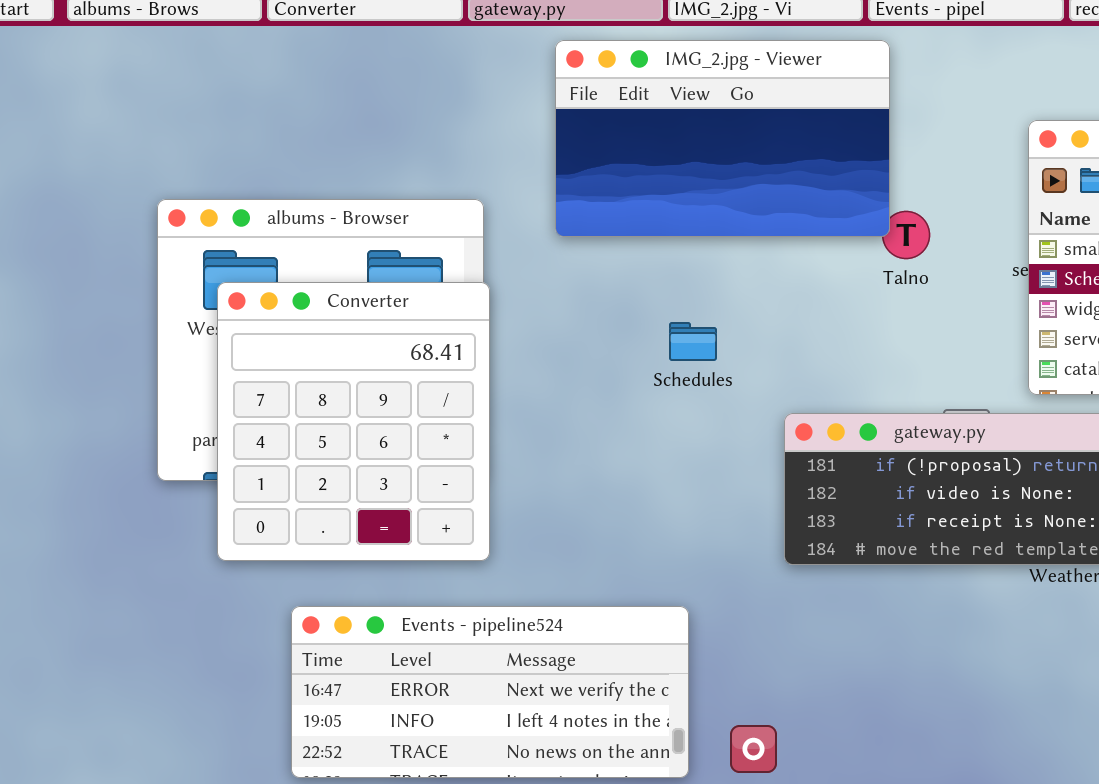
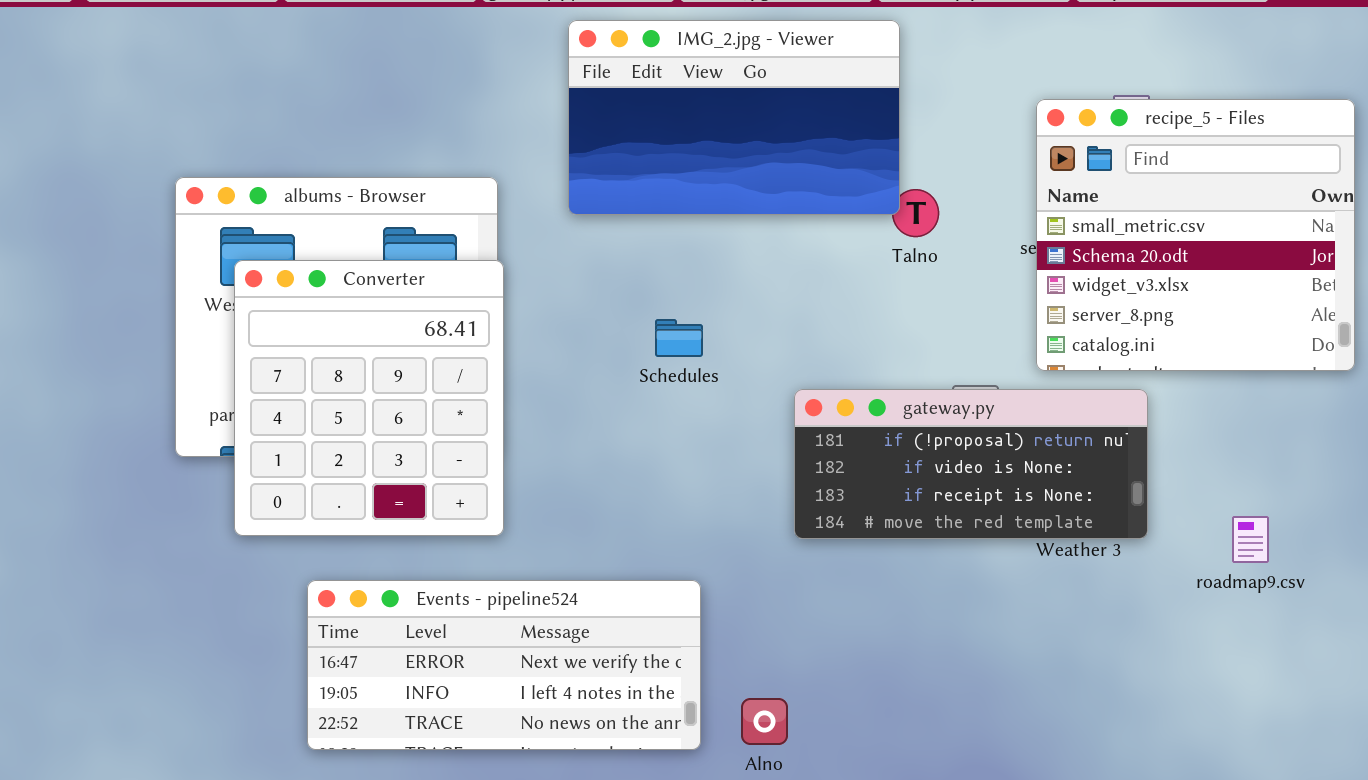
Schedules: [669,322,717,361] -> [655,319,703,357], moved

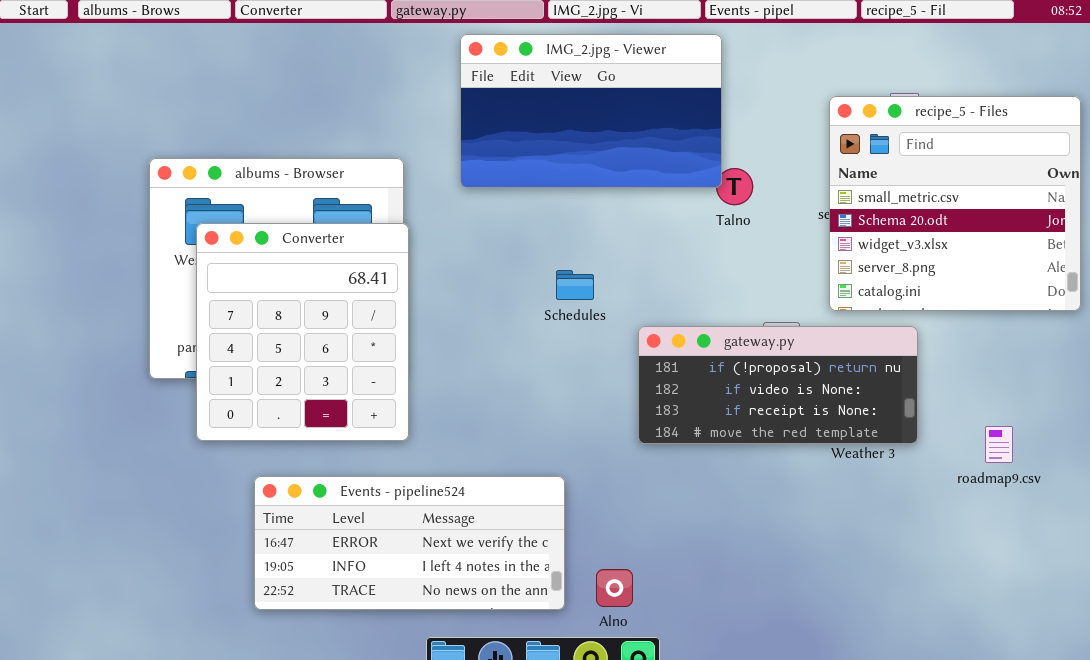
Schedules: [655,319,703,357] -> [556,270,594,300], moved

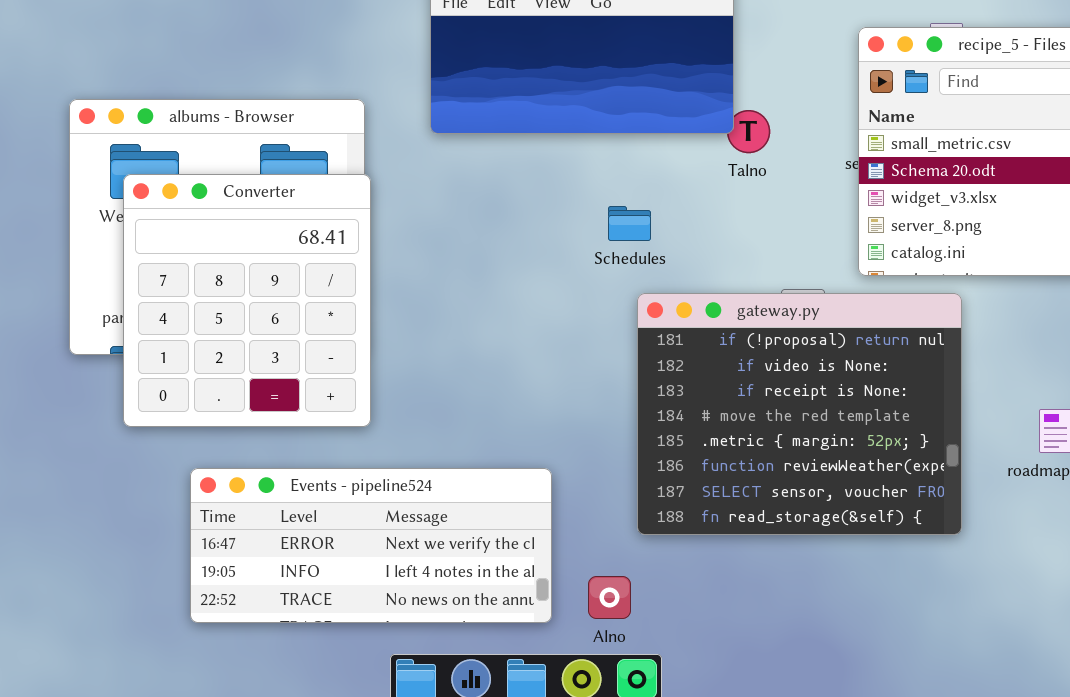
Schedules: [556,270,594,300] -> [608,206,651,241], moved
gateway.py: [638,326,918,444] -> [637,293,962,535], resized

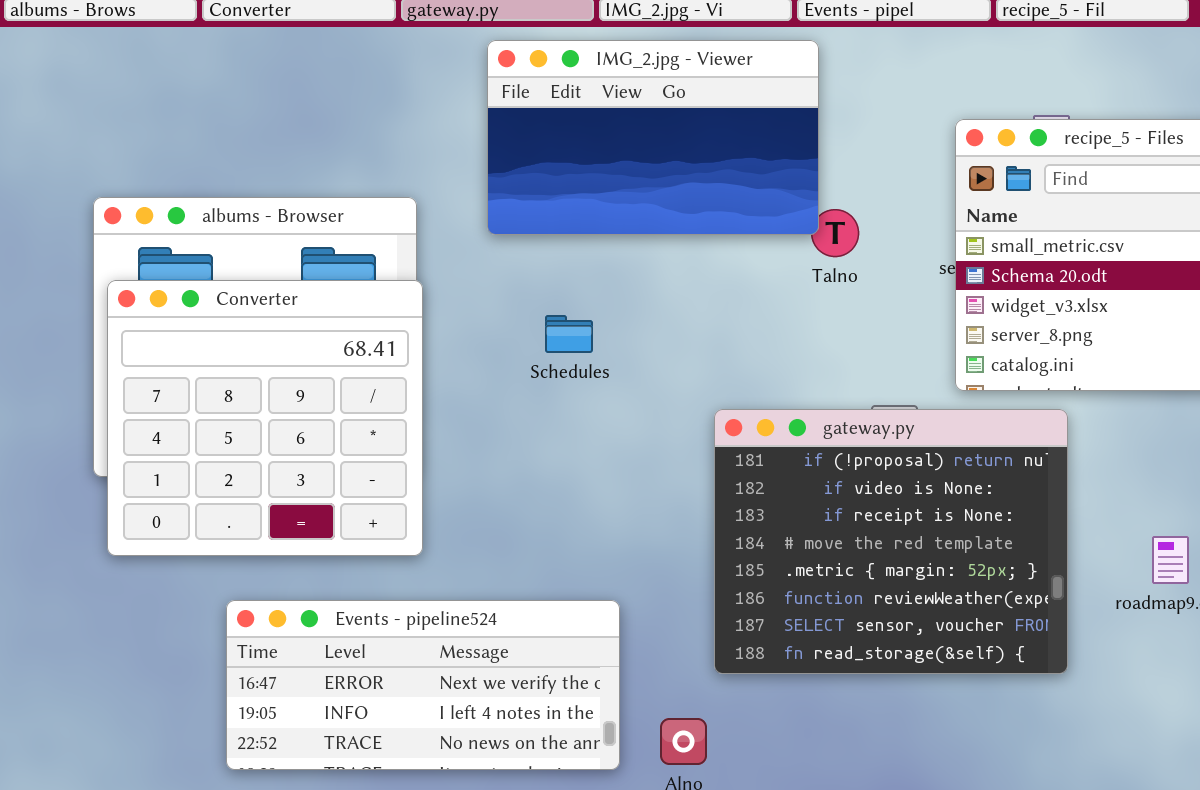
Converter: [123,174,371,427] -> [107,280,423,556], resized
Schedules: [608,206,651,241] -> [545,315,593,353], moved

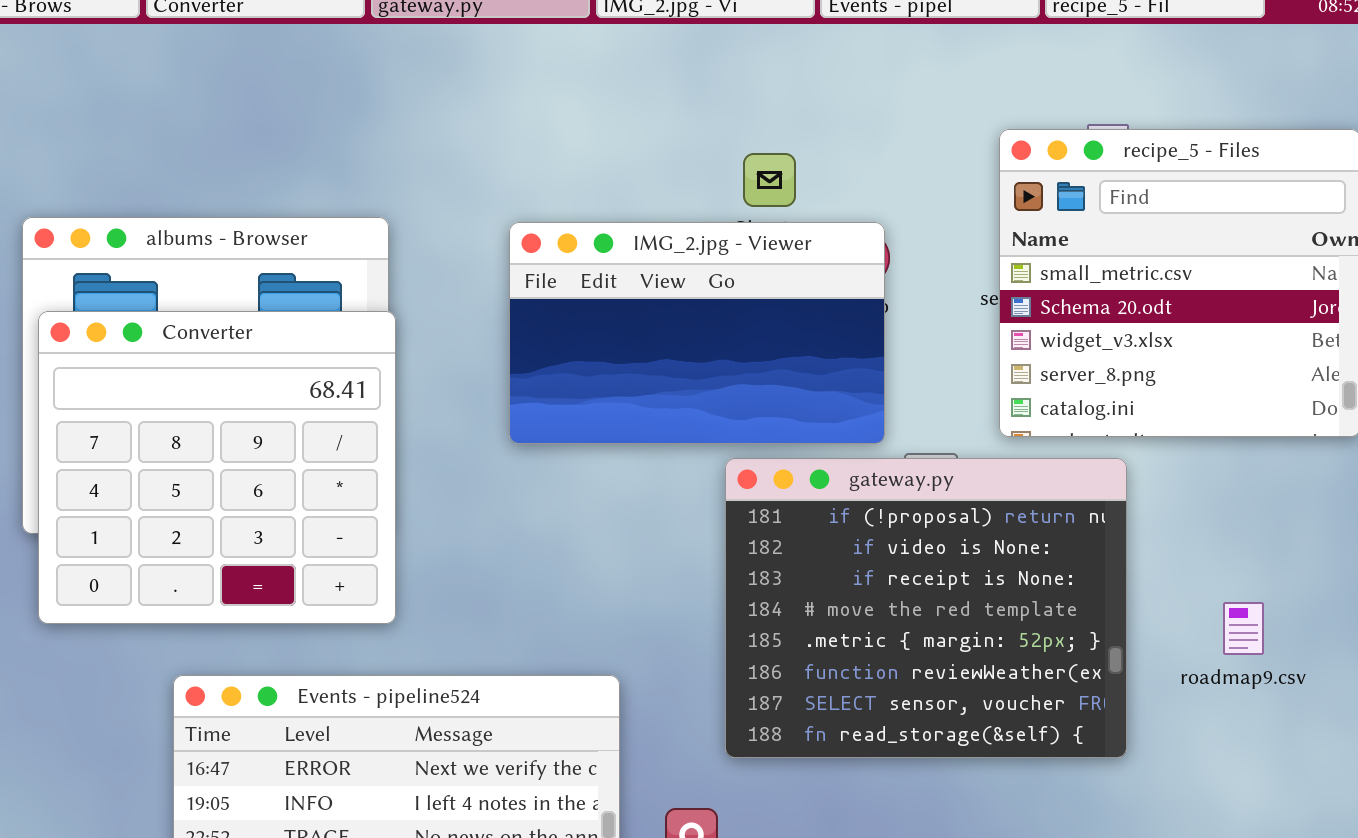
IMG_2.jpg - Viewer: [487,40,819,235] -> [509,222,885,444], moved

